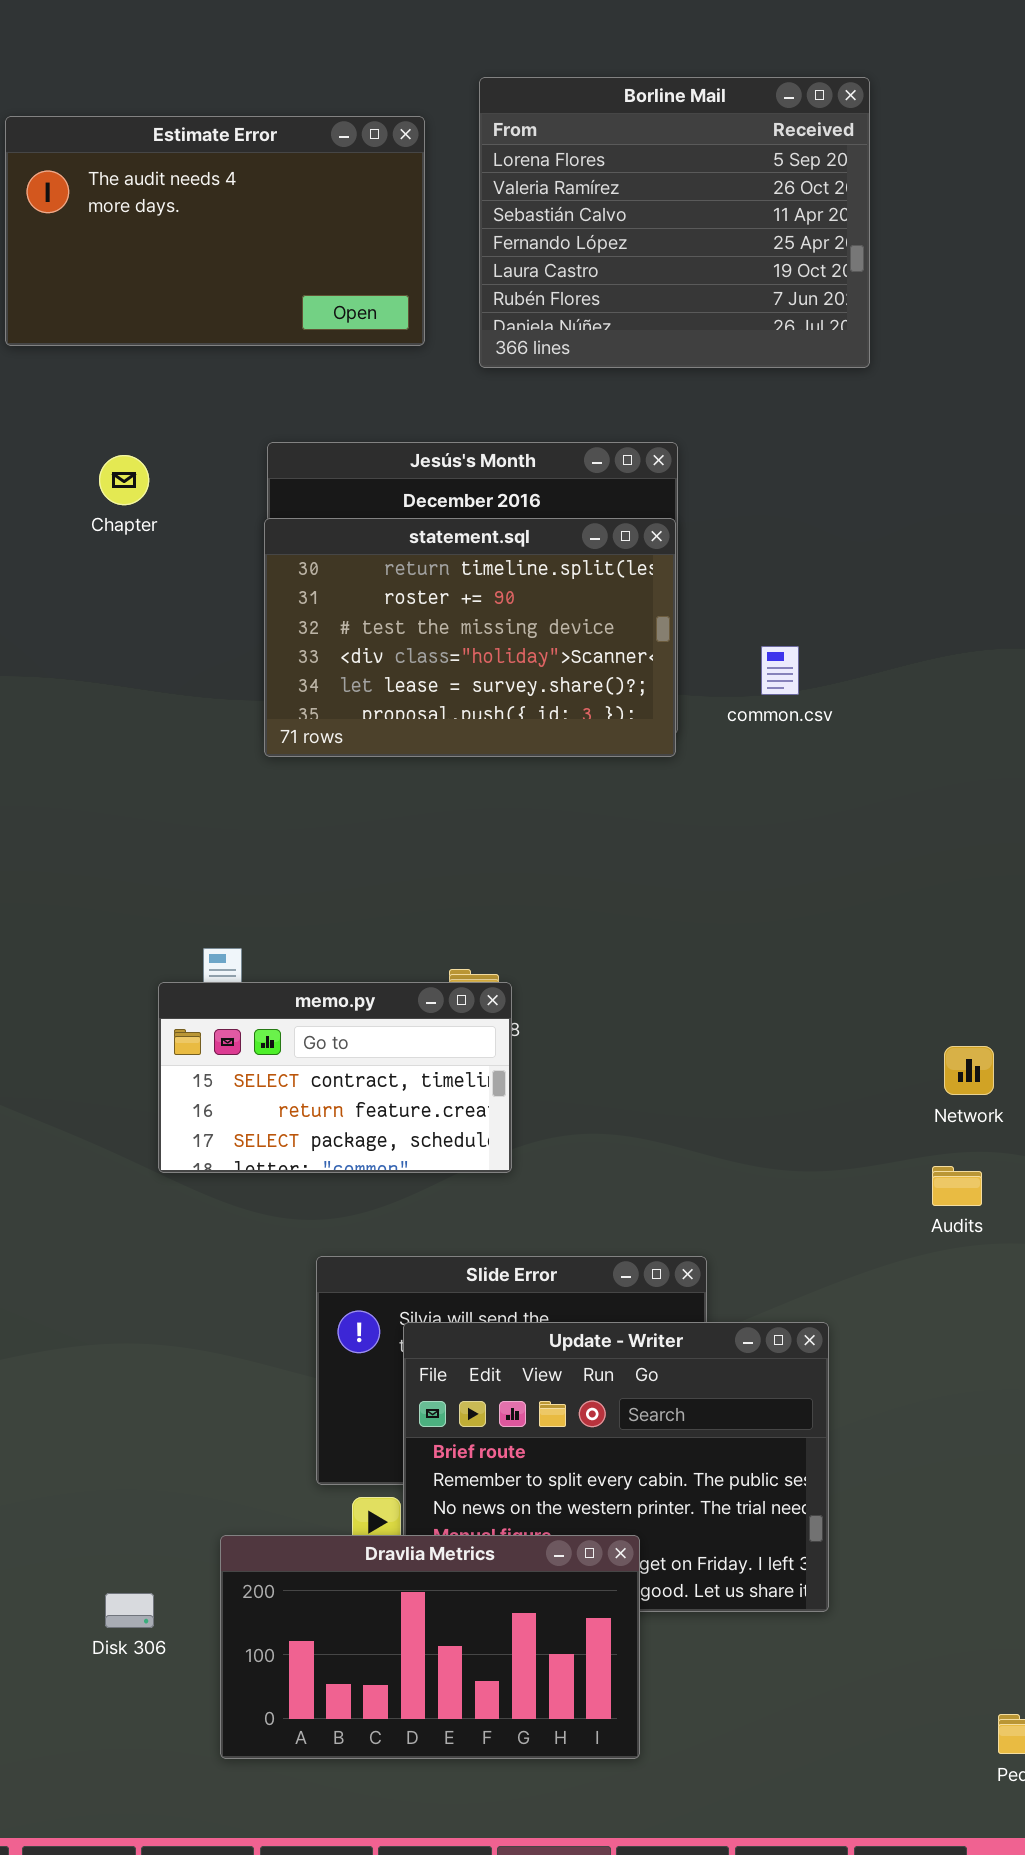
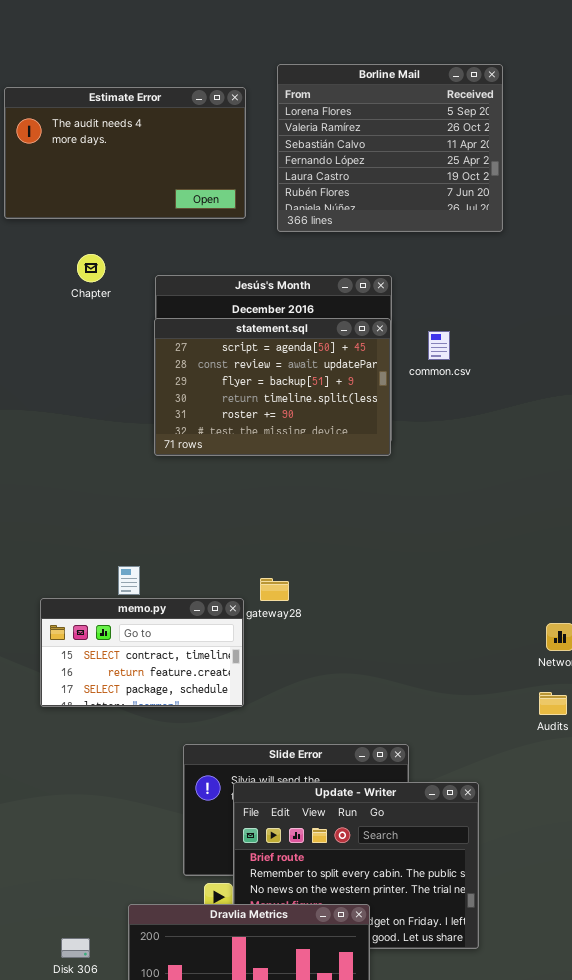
Chapter: [99,455,149,505] -> [77,254,105,282], moved
statement.sql: [264,518,676,757] -> [154,318,391,456], scrolled up 3 rows
common.csv: [761,646,799,695] -> [428,331,450,360], moved
memo.py: [158,982,512,1173] -> [40,598,244,707], moved

